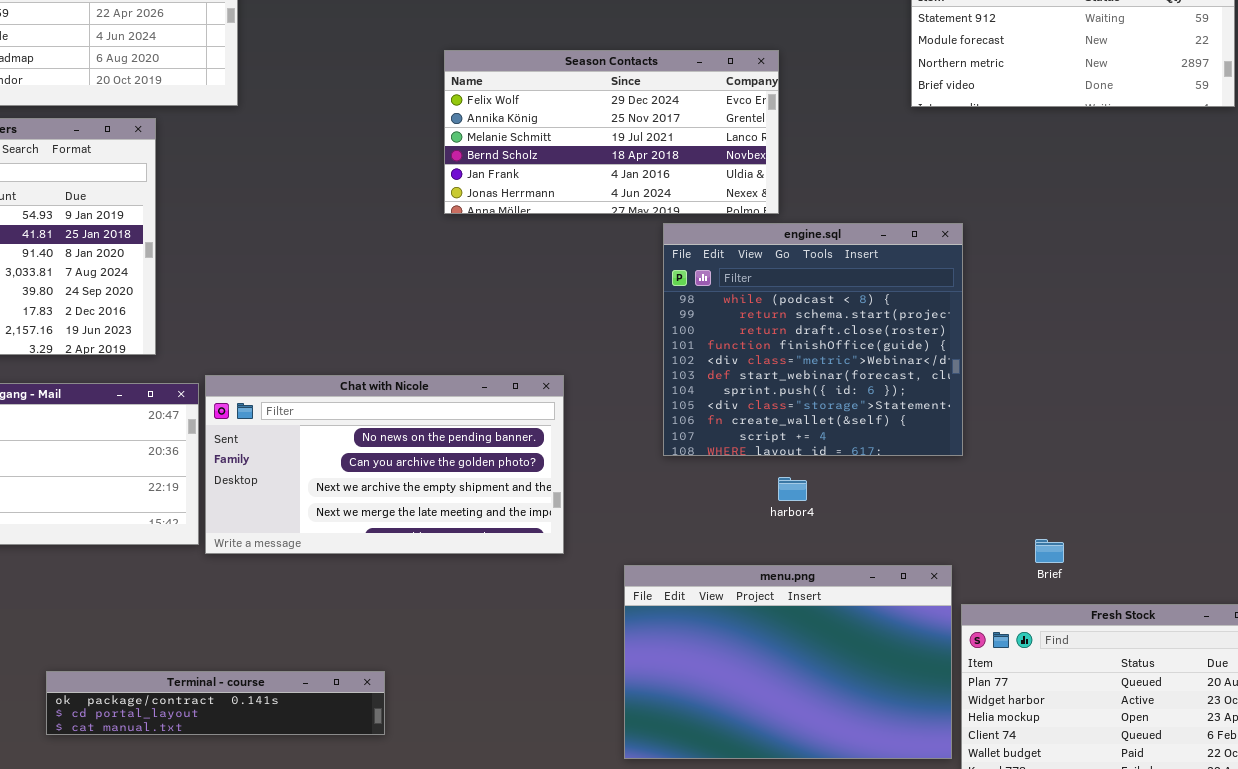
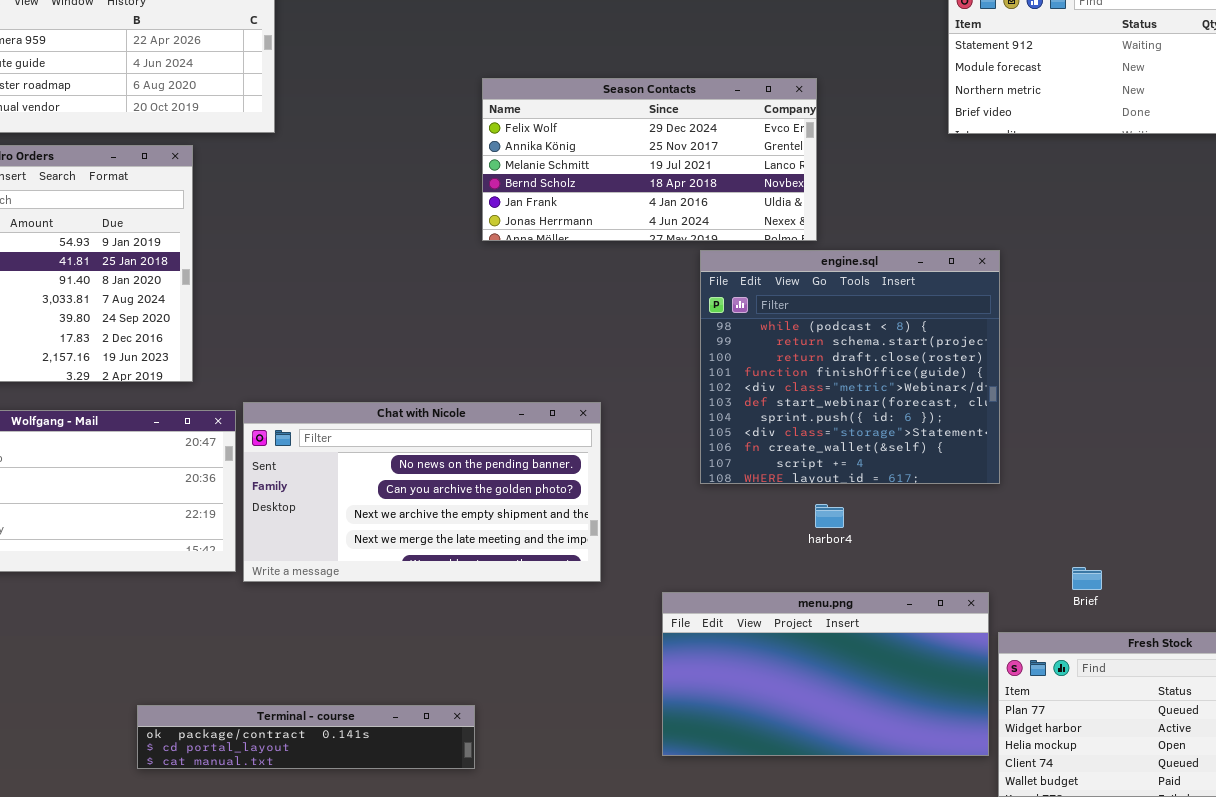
menu.png: [624,565,952,759] -> [662,592,989,756], resized
Terminal - course: [46,671,385,735] -> [137,705,475,769], moved

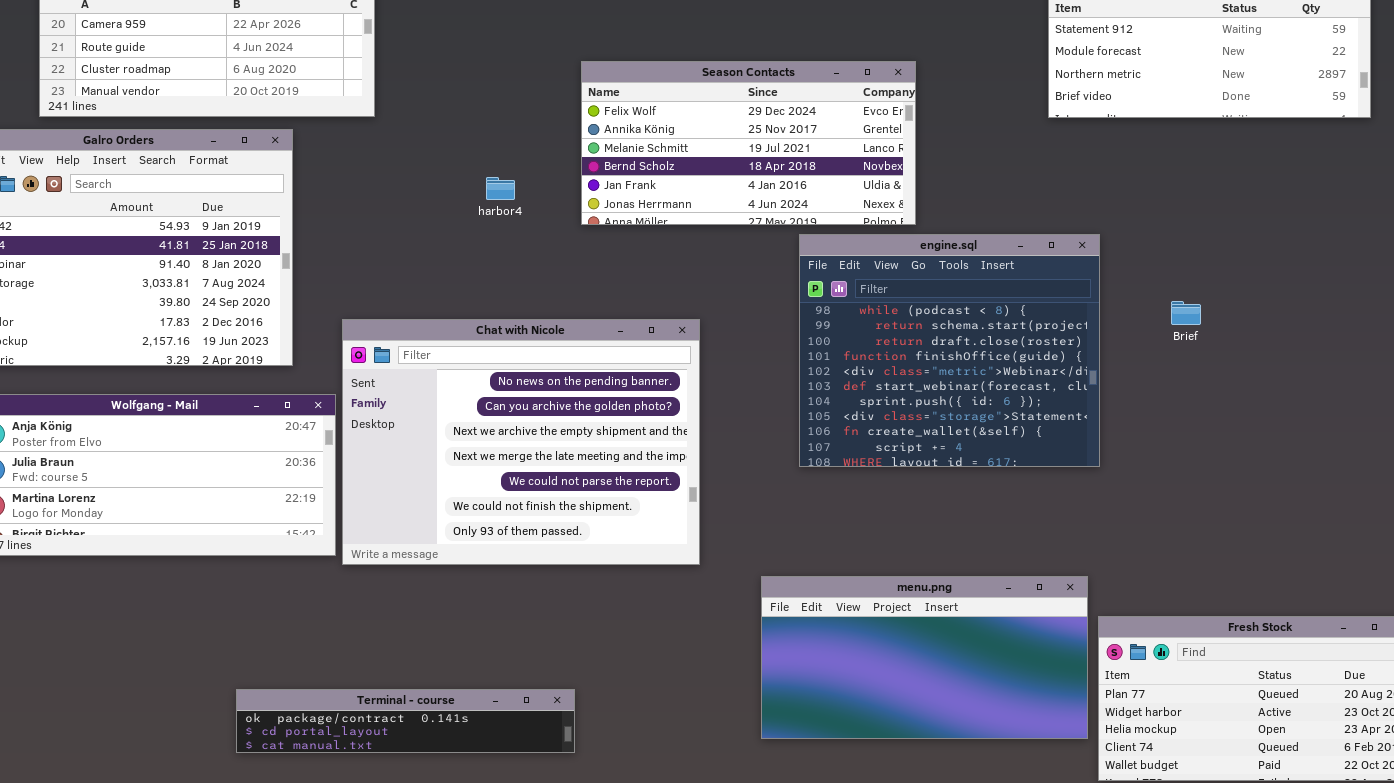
Chat with Nicole: [243,402,601,582] -> [342,319,700,565], resized
harbor4: [815,504,844,528] -> [486,177,515,200], moved
Brief: [1072,567,1102,590] -> [1171,301,1201,325], moved

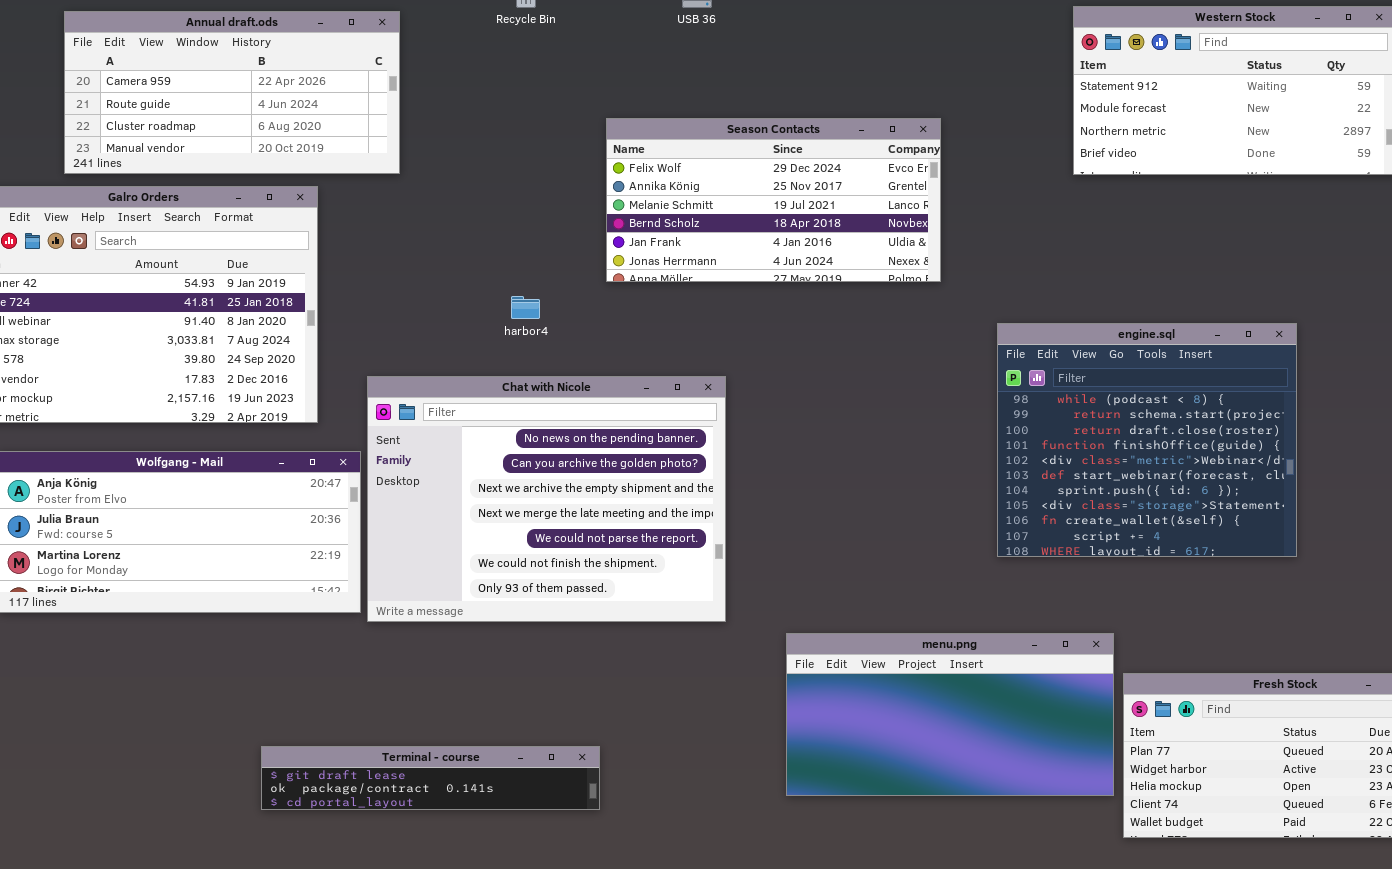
harbor4: [486,177,515,200] -> [511,296,540,319], moved
engine.sql: [799,234,1100,467] -> [997,323,1297,557], moved
Terminal - course: [236,689,575,753] -> [261,746,600,810], scrolled up 1 row

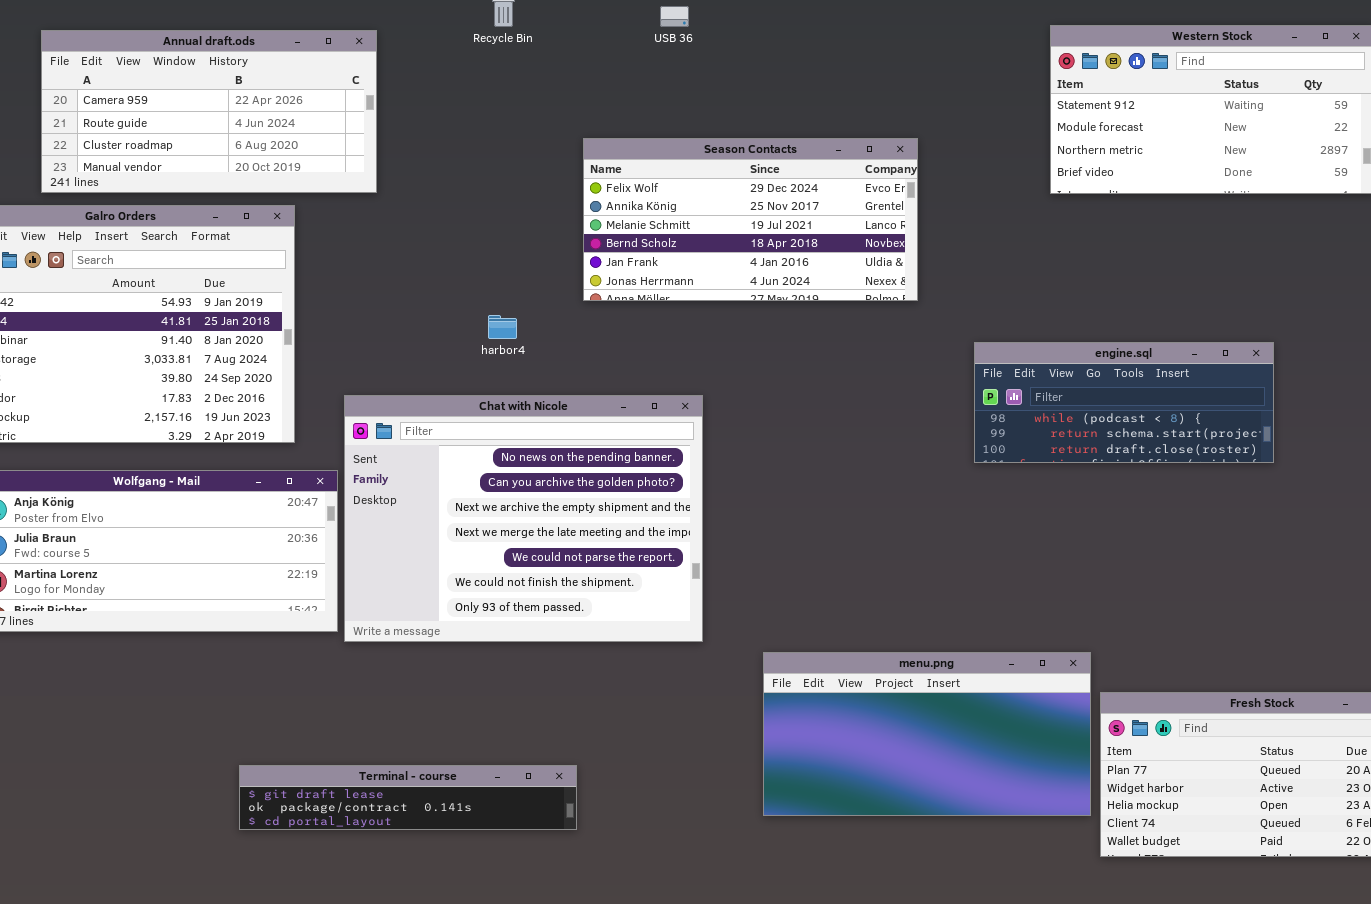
engine.sql: [997,323,1297,557] -> [974,342,1274,463], resized

